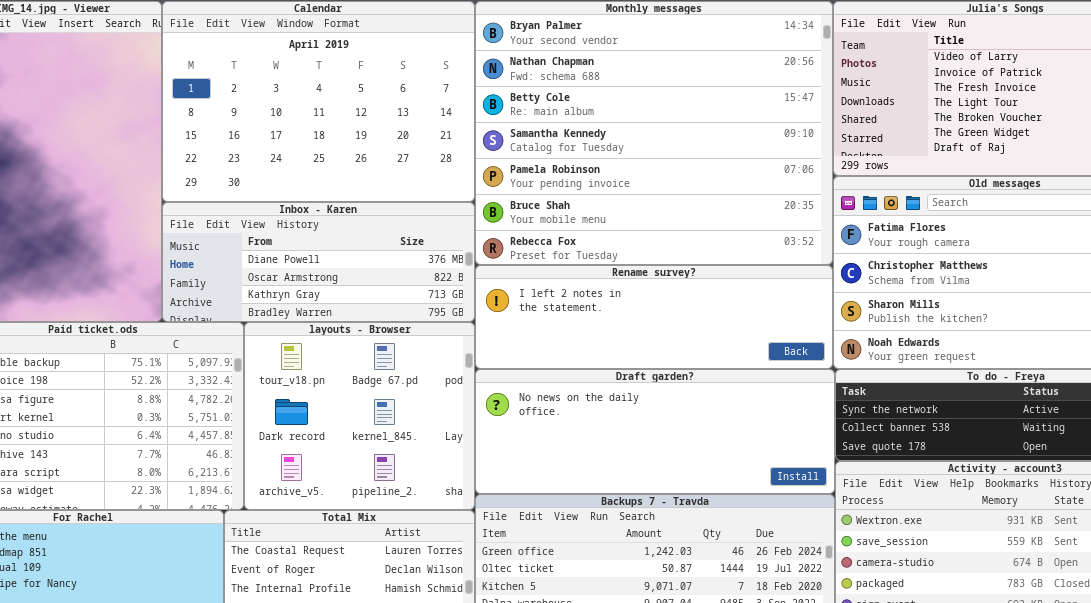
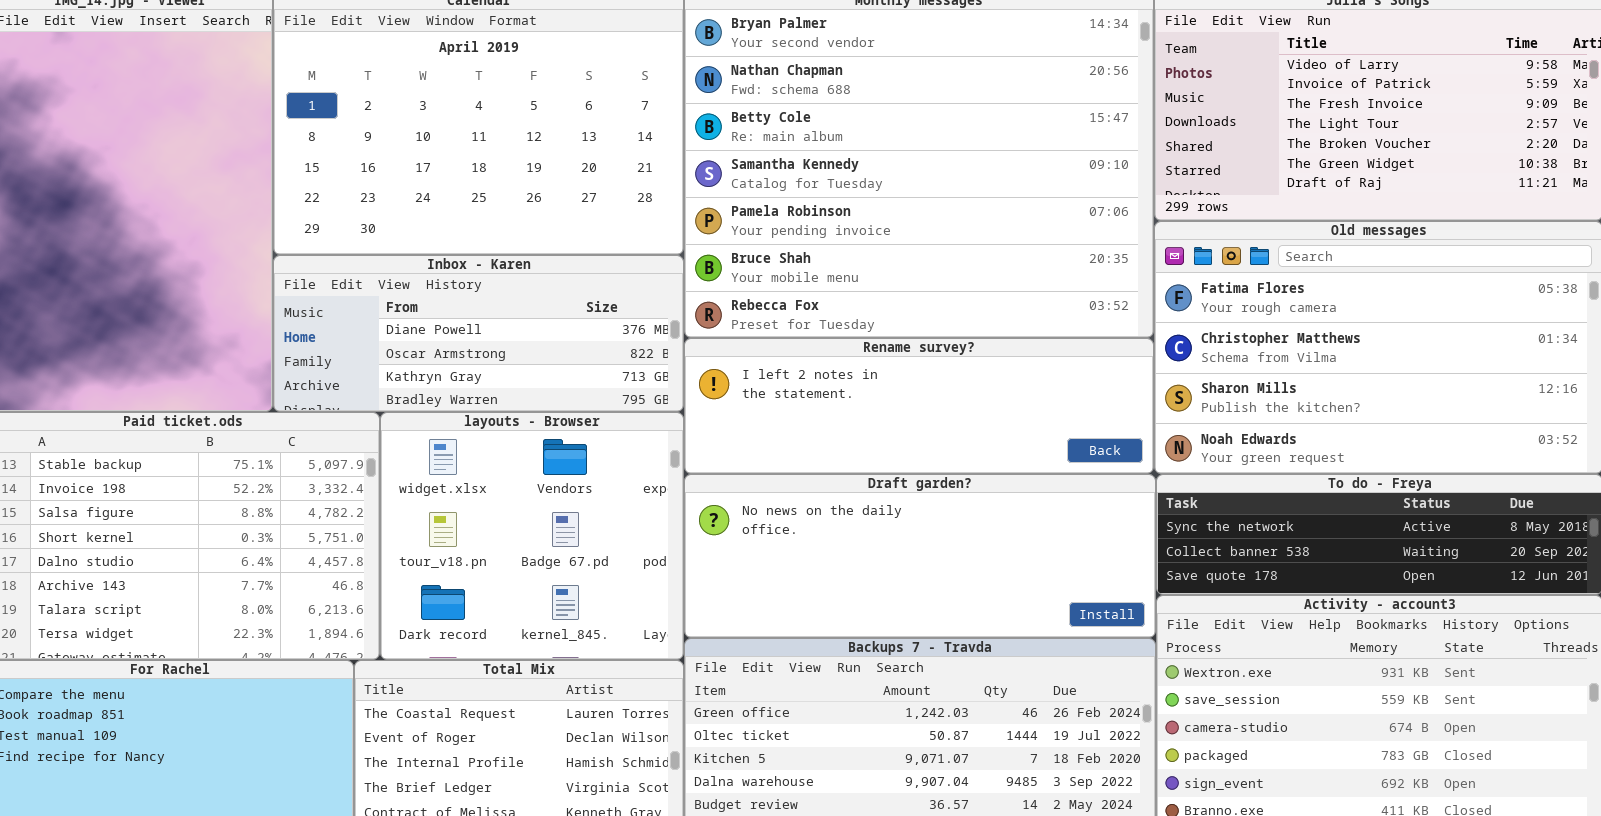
layouts - Browser: [244,322,475,510] -> [380,412,684,660], scrolled up 1 row

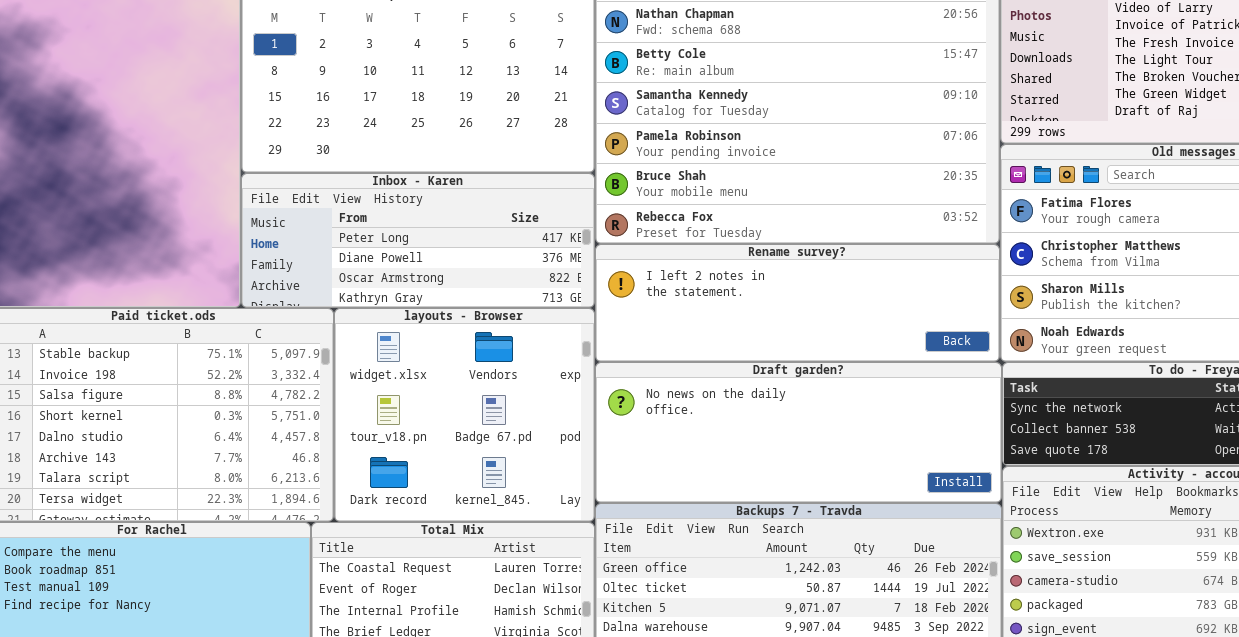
Inbox - Karen: [273,255,684,412] -> [241,173,595,308], scrolled up 1 row

